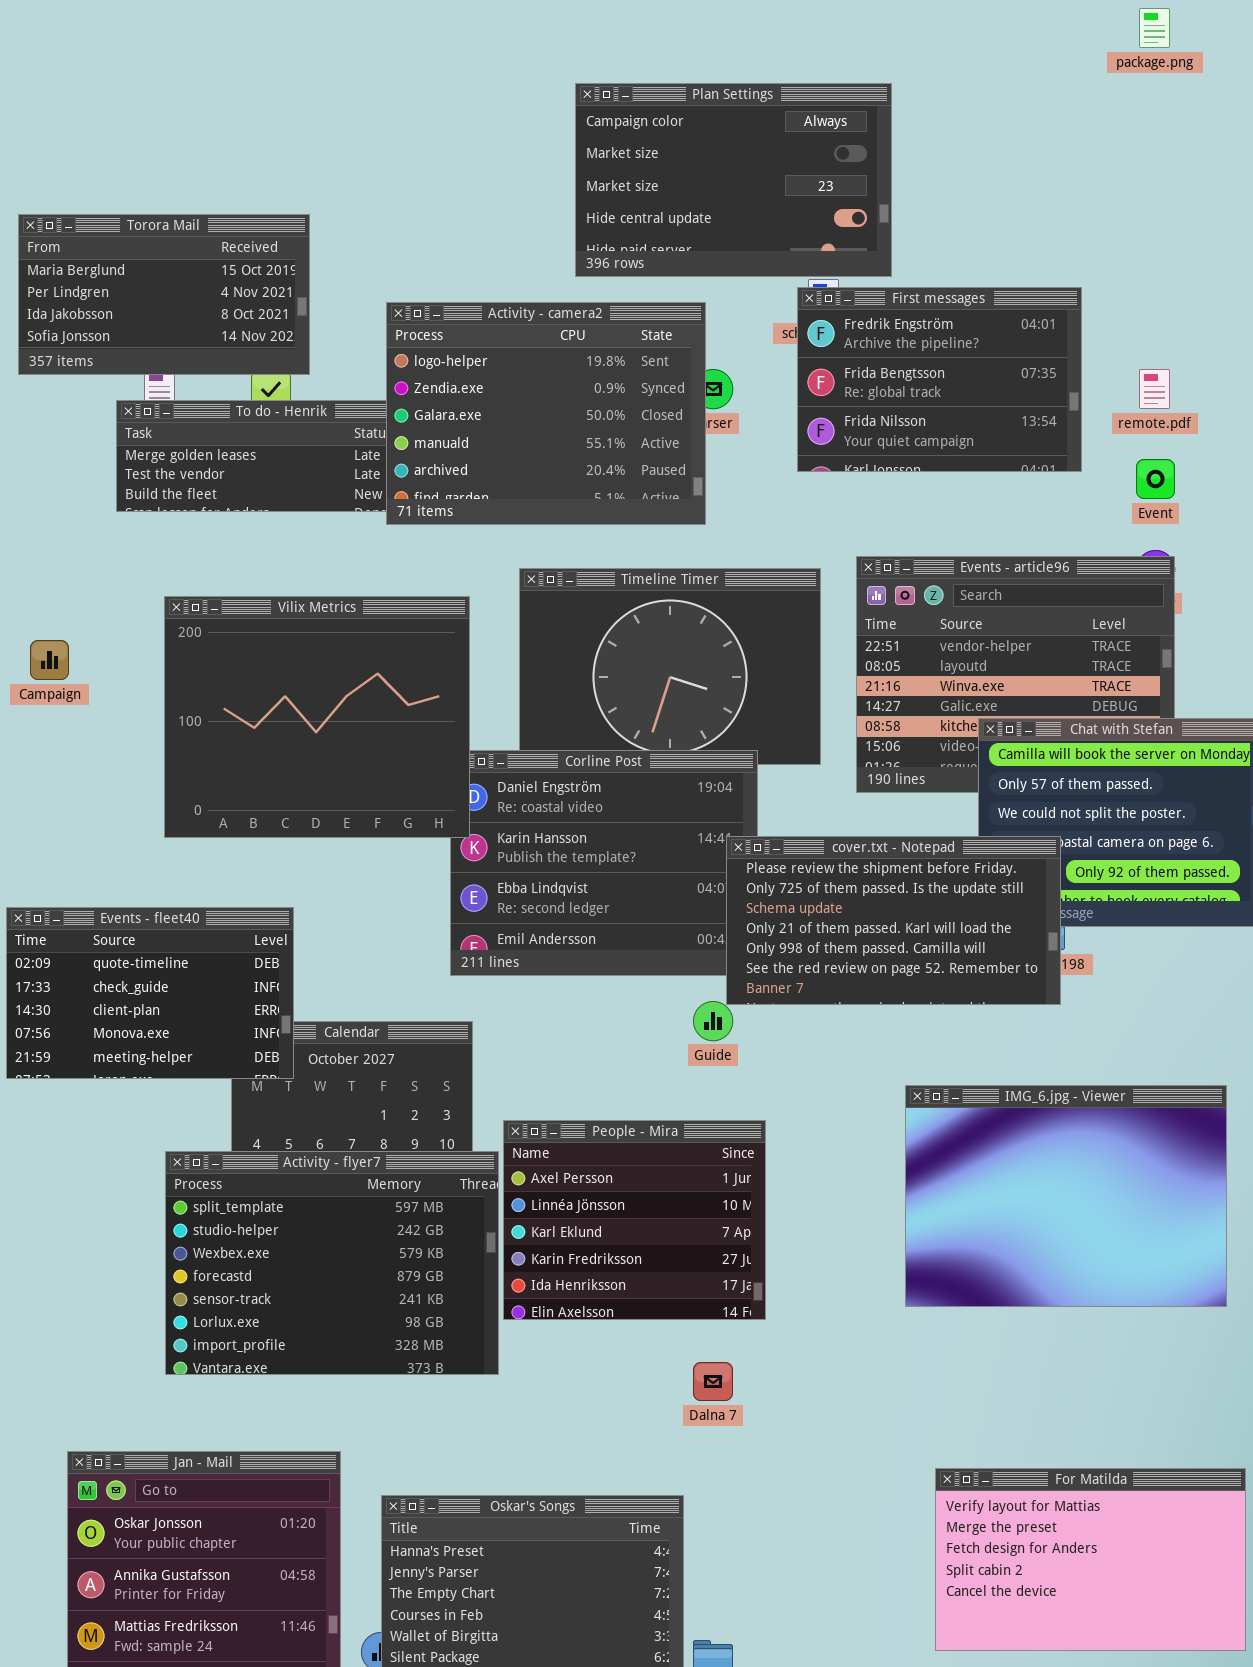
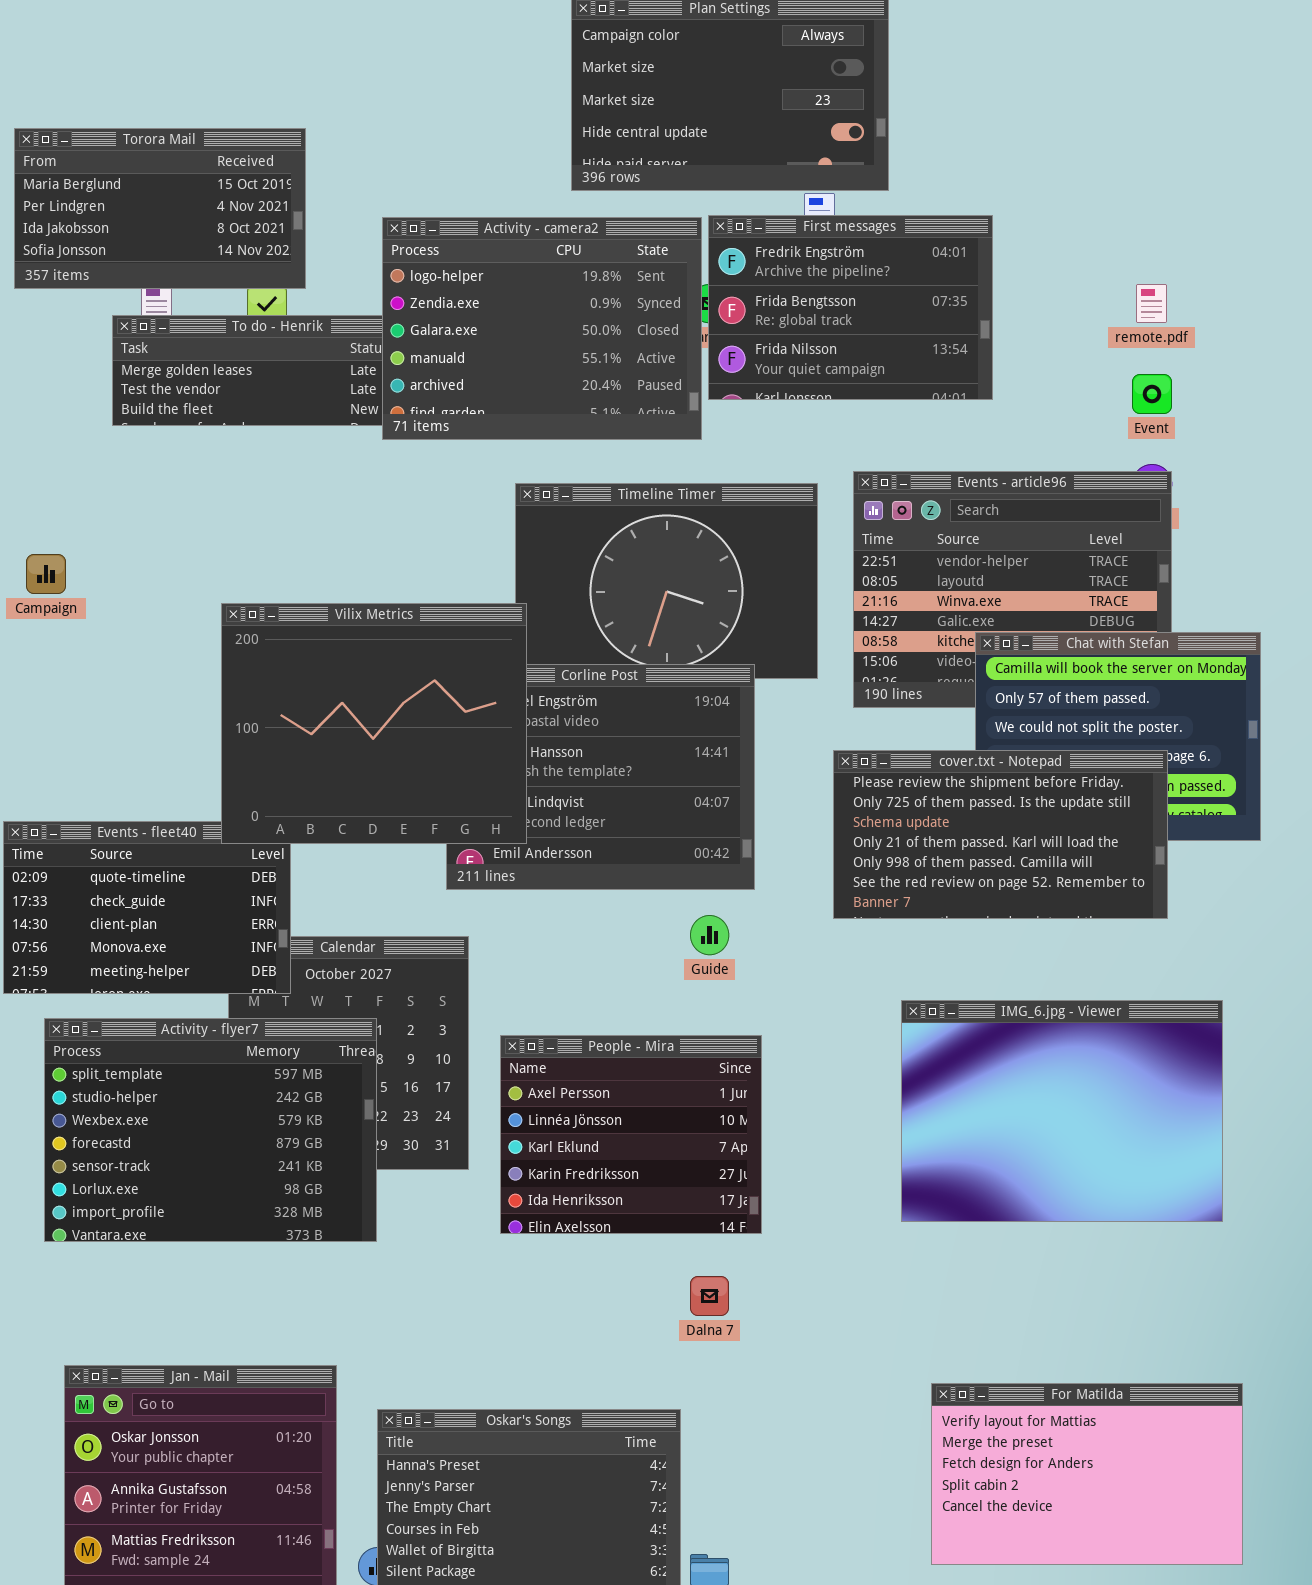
First messages: [797,287,1082,472] -> [708,215,993,400], moved
Vilix Metrics: [164,596,470,838] -> [221,603,527,844], moved
cover.txt - Notepad: [726,836,1061,1005] -> [833,750,1168,919], moved
Activity - flyer7: [165,1151,499,1375] -> [44,1018,377,1242], moved

